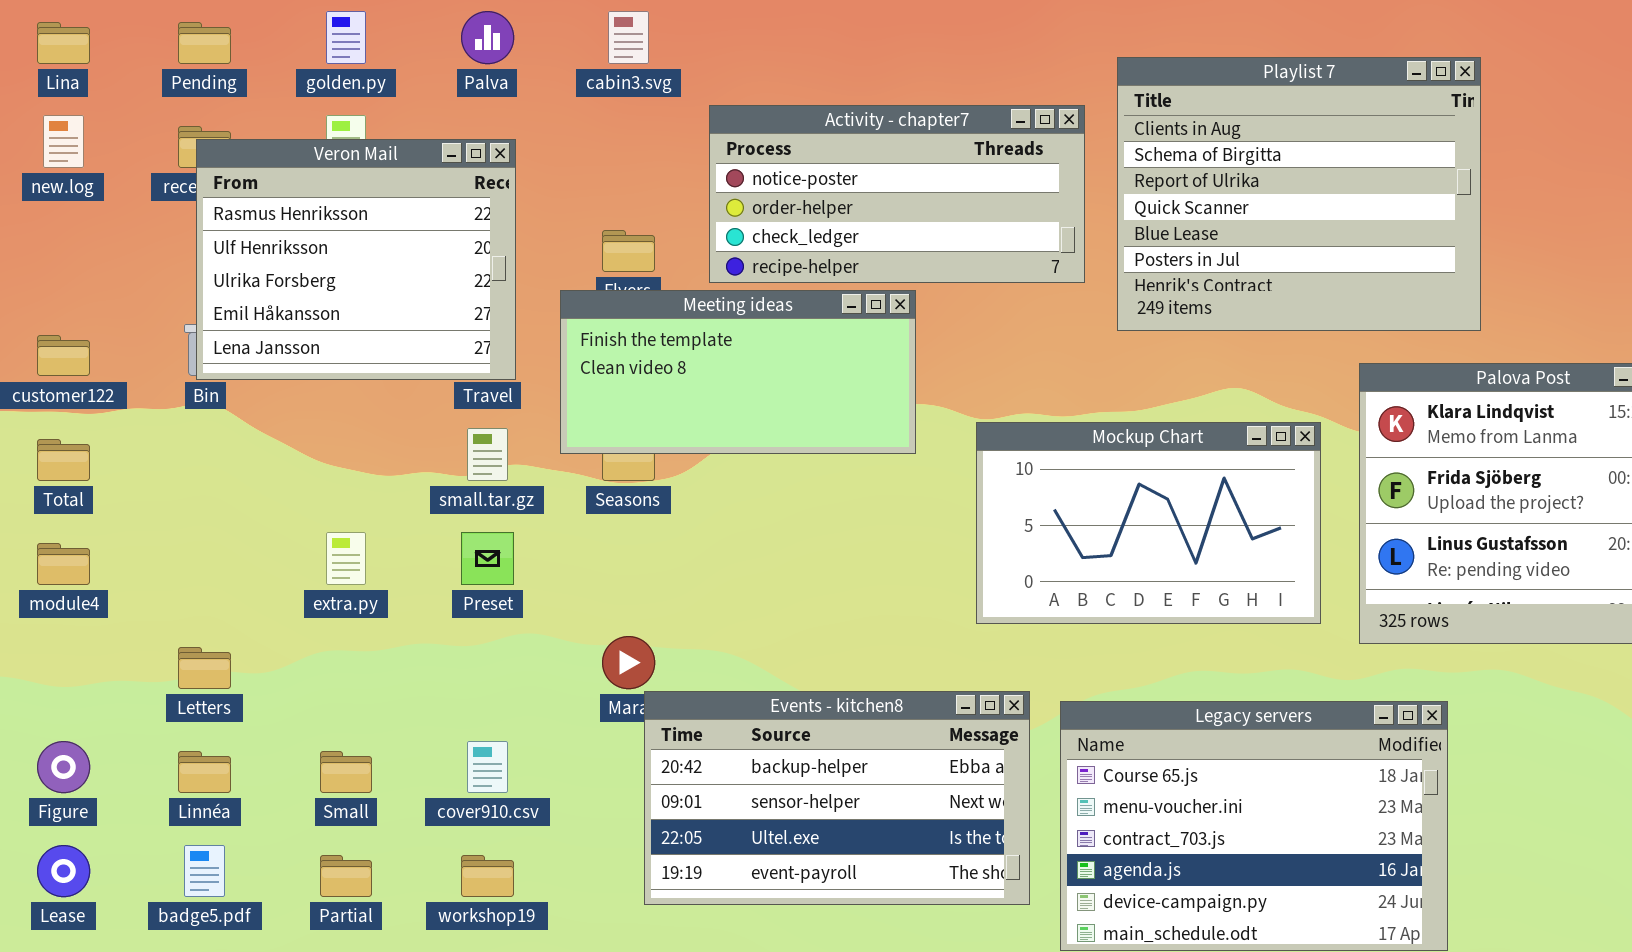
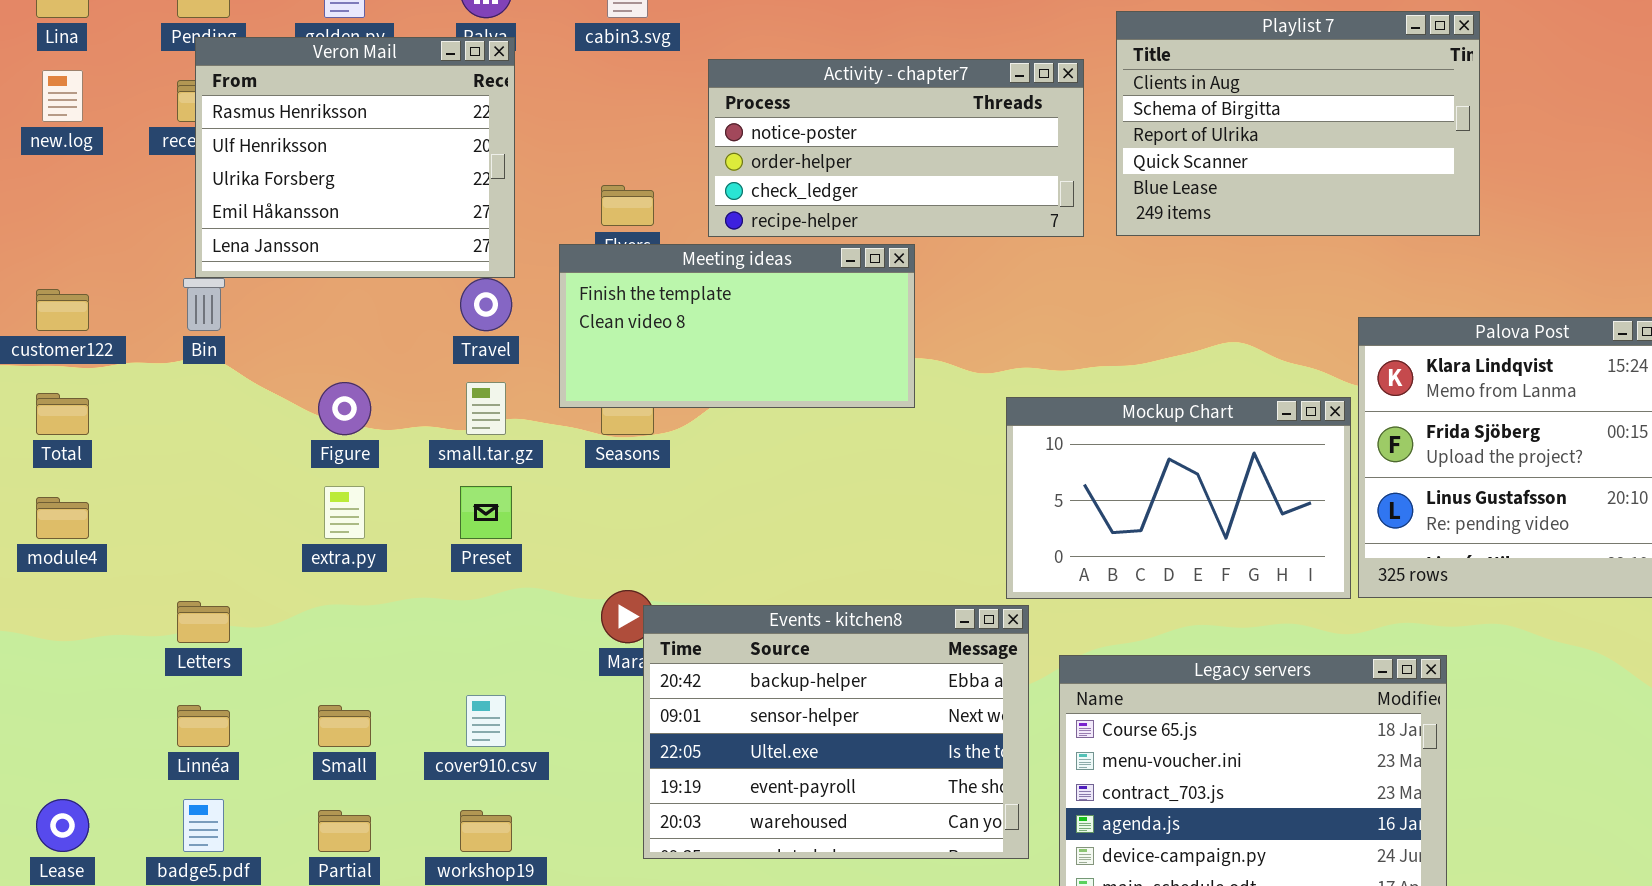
Playlist 7: [1117,57,1481,331] -> [1116,11,1480,236], resized
Veron Mail: [196,139,516,380] -> [195,37,515,278], moved
Mockup Chart: [976,422,1321,624] -> [1006,397,1351,599], moved
Events - kitchen8: [644,691,1030,905] -> [643,605,1029,859], resized
Figure: [37,741,90,793] -> [318,382,371,435], moved

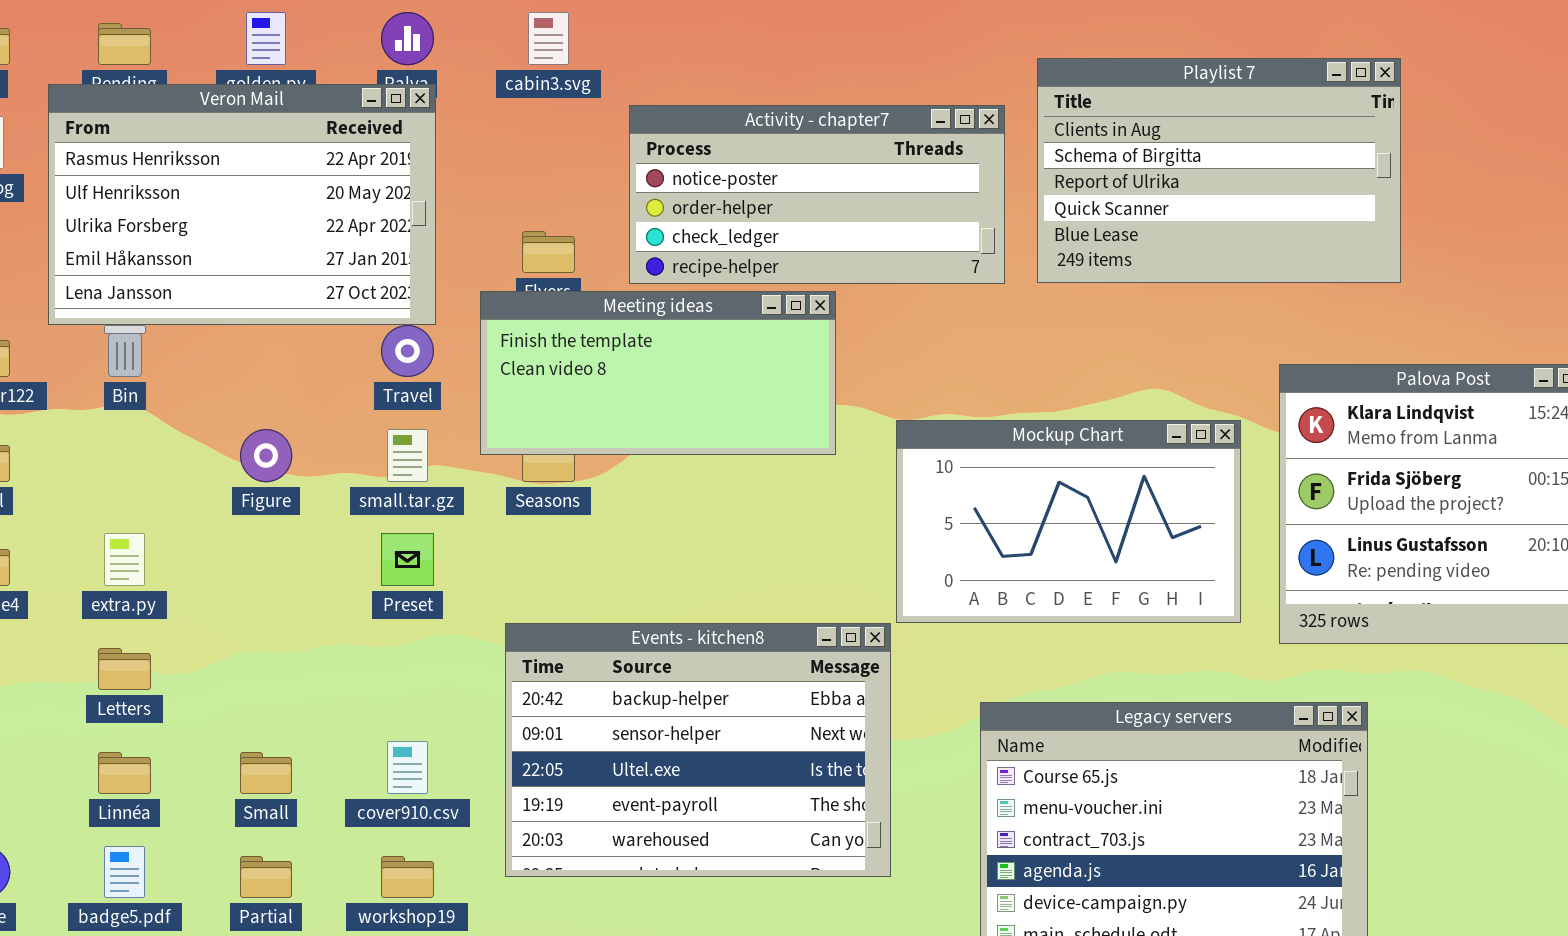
Veron Mail: [195,37,515,278] -> [48,84,436,325], resized
Mockup Chart: [1006,397,1351,599] -> [896,420,1241,623], moved
extra.py: [324,486,365,539] -> [104,533,145,586], moved
Events - kitchen8: [643,605,1029,859] -> [505,623,891,877], moved

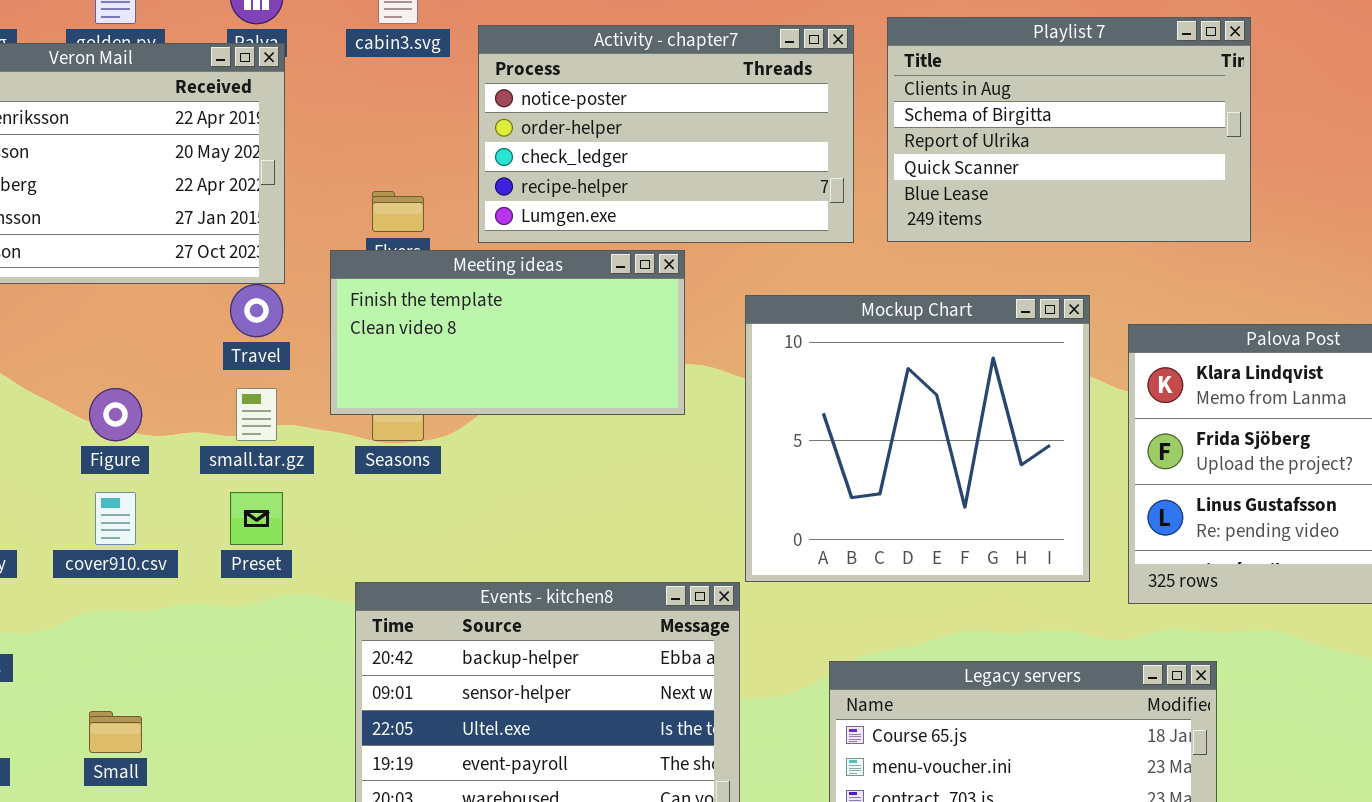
Activity - chapter7: [629,105,1005,284] -> [478,25,854,243], resized
Mockup Chart: [896,420,1241,623] -> [745,295,1090,582], resized
cover910.csv: [387,741,428,794] -> [95,492,136,545], moved

